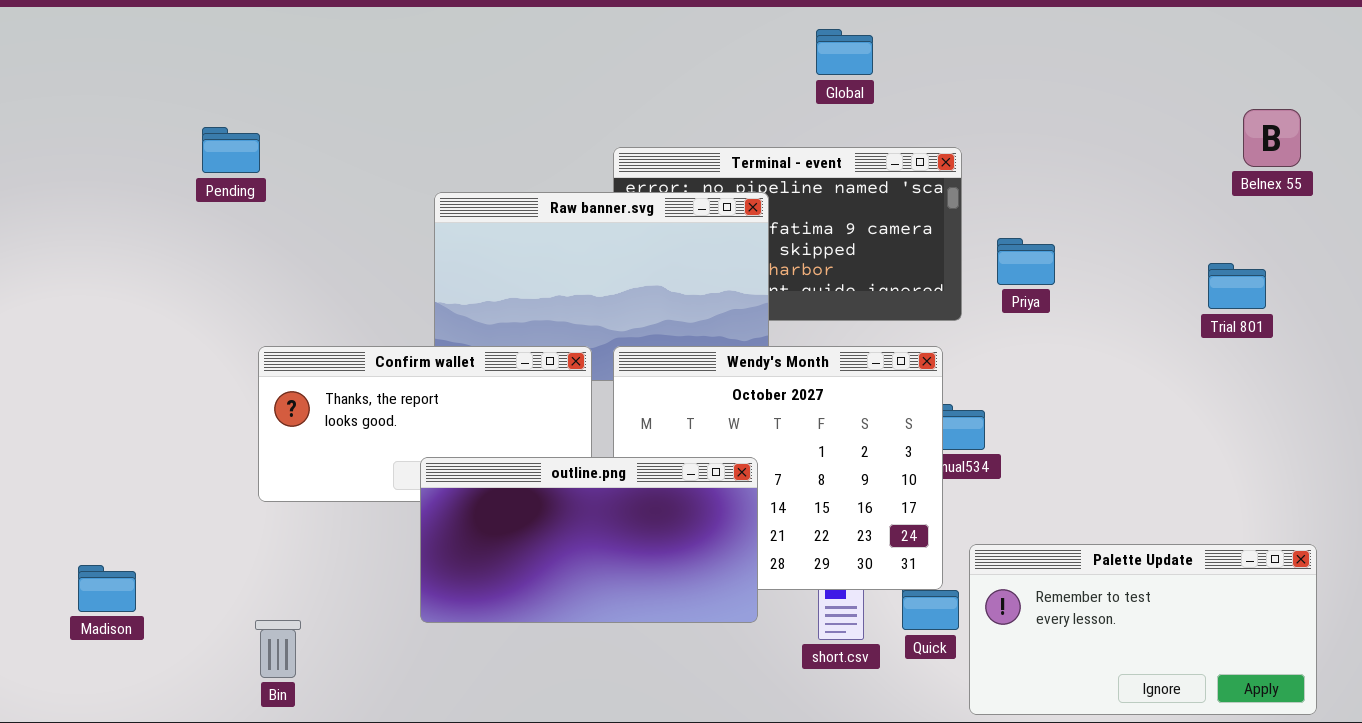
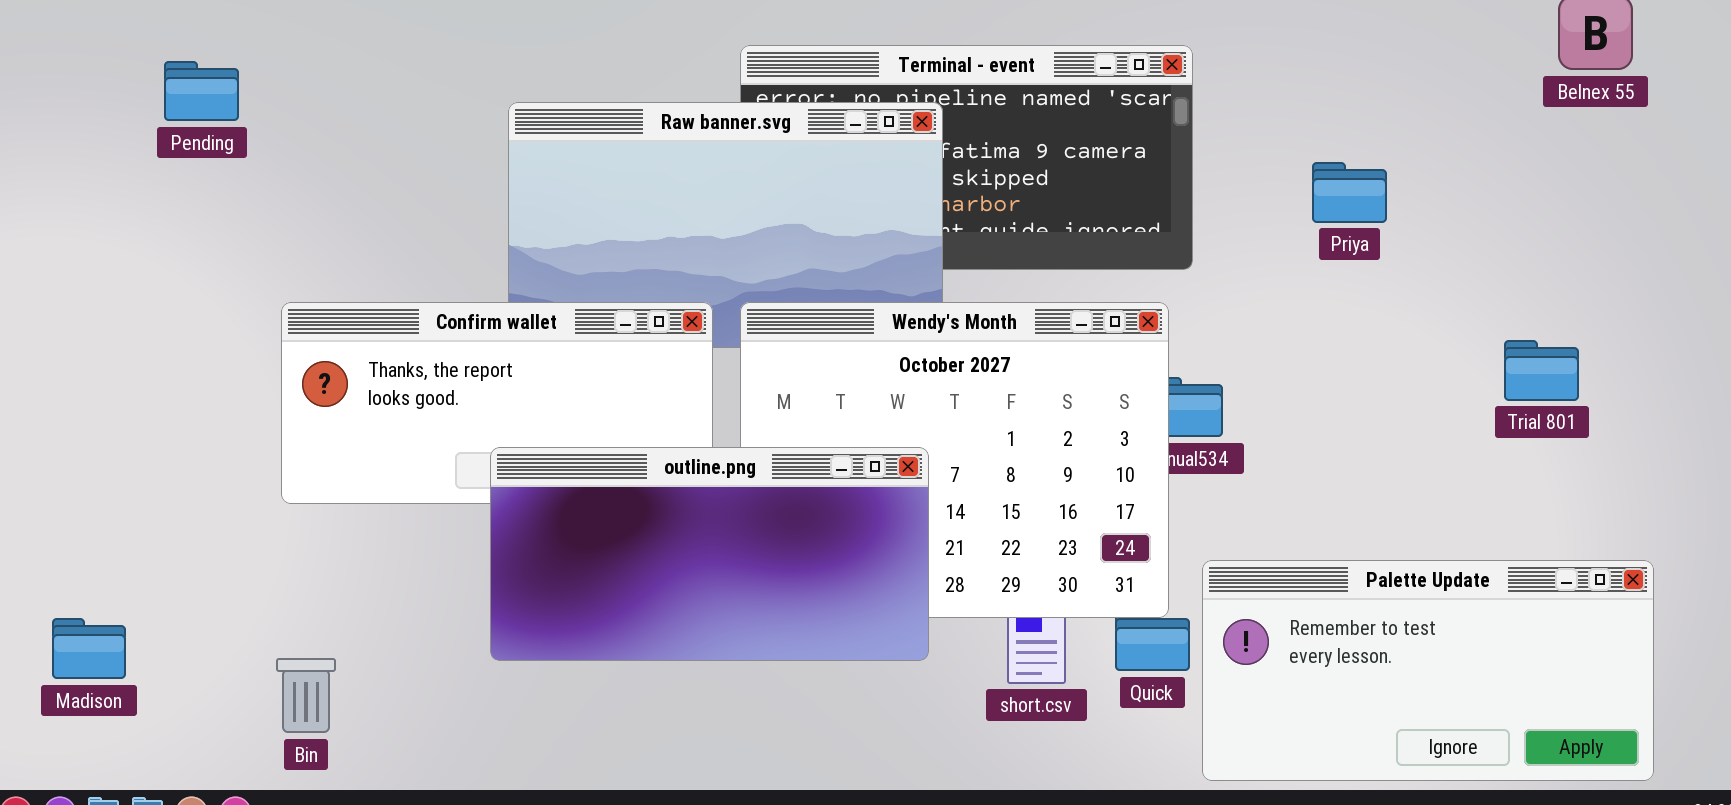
Pending: [202,127,260,173] -> [164,61,239,121], moved
Priya: [997,238,1055,285] -> [1312,162,1387,223], moved
Trial 801: [1208,263,1266,309] -> [1504,340,1579,401], moved
Madison: [78,565,136,612] -> [52,618,126,679], moved

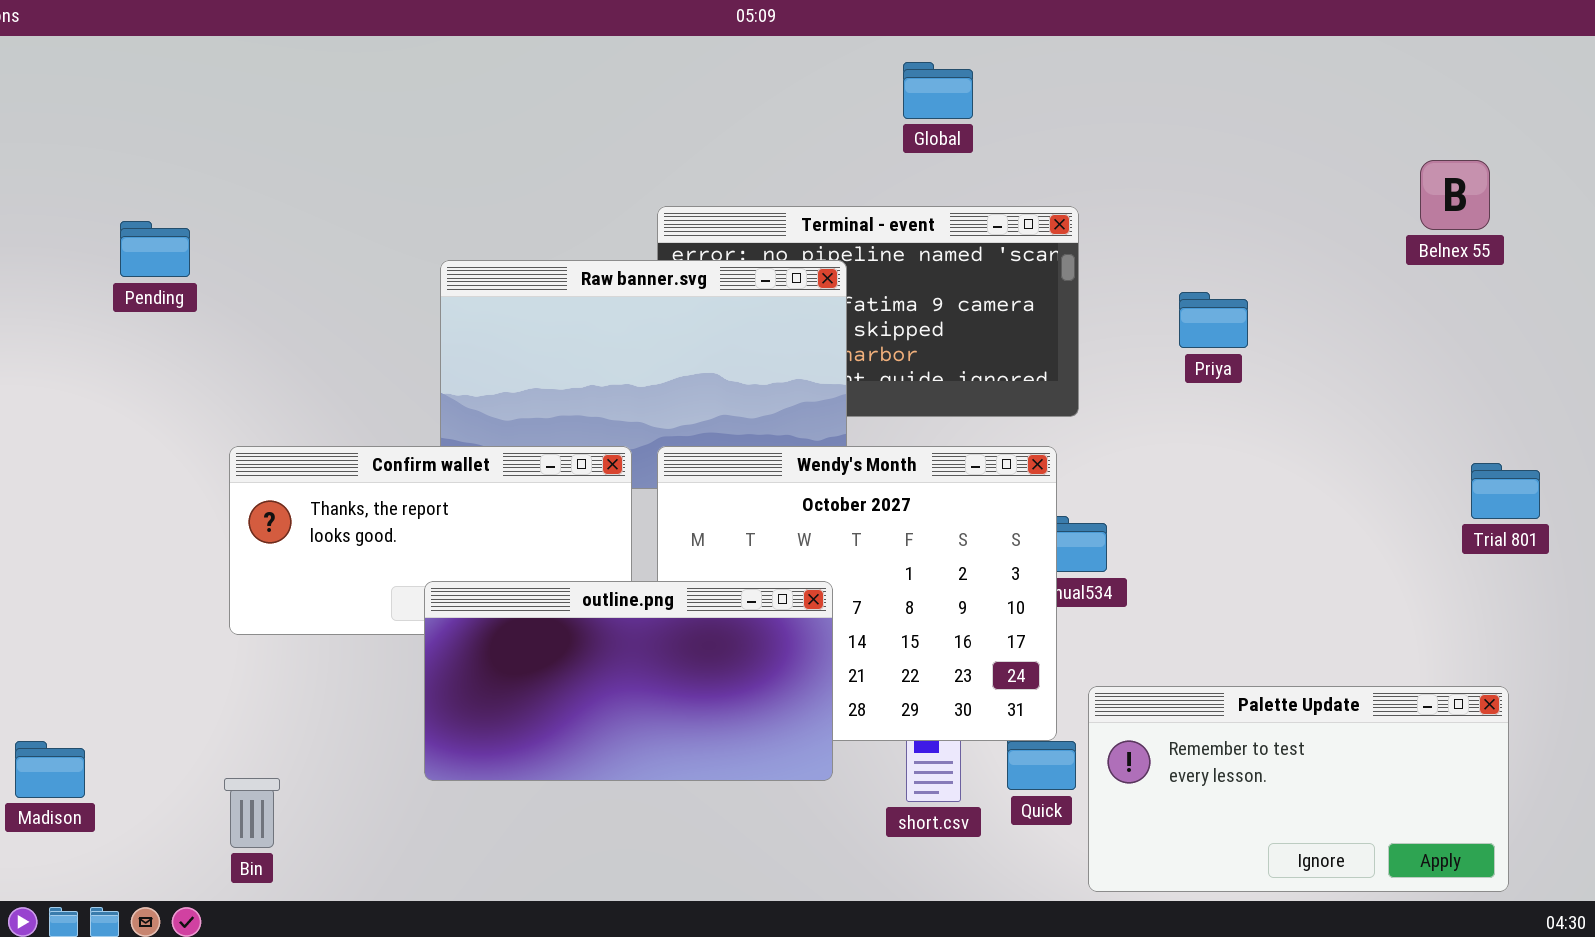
Priya: [1312,162,1387,223] -> [1179,292,1248,348], moved
Trial 801: [1504,340,1579,401] -> [1471,463,1540,519], moved

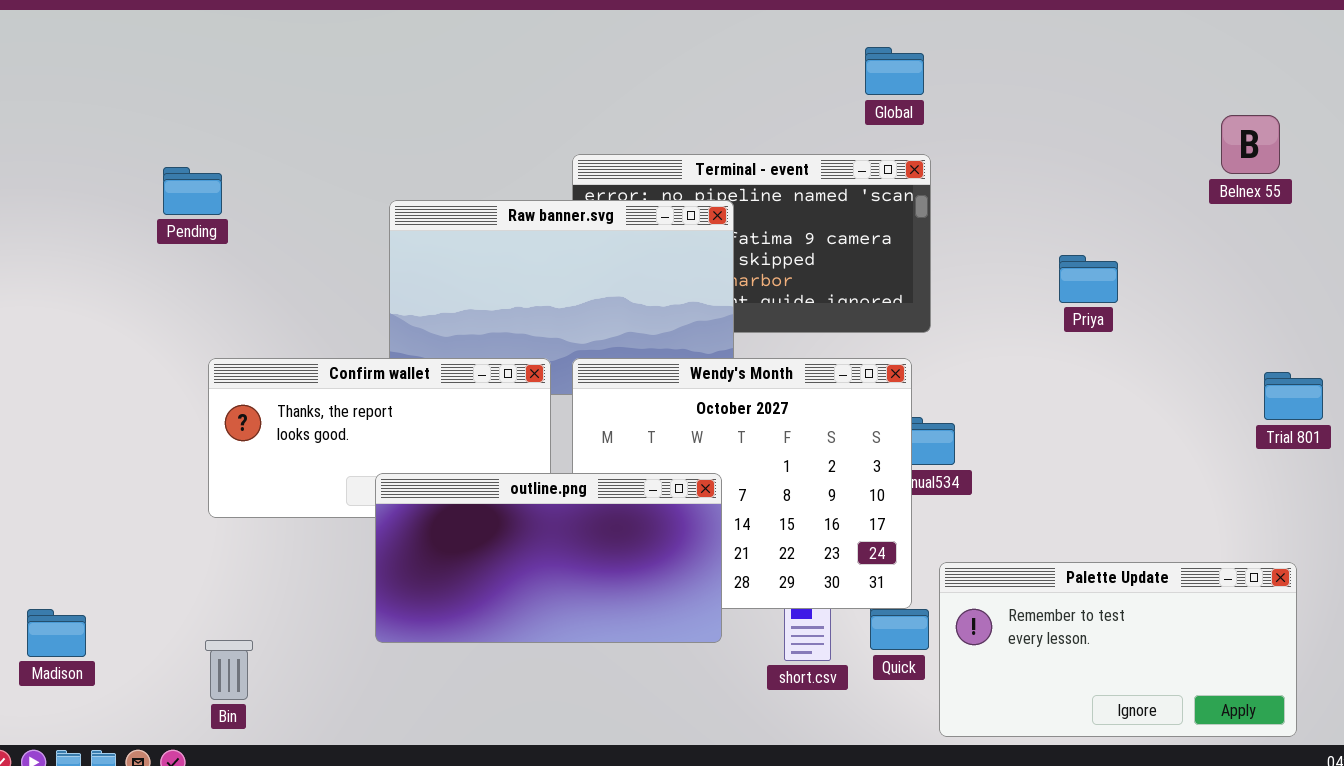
Global: [903,62,973,119] -> [865,47,924,95], moved
Pending: [120,221,190,277] -> [163,167,222,215], moved
Priya: [1179,292,1248,348] -> [1059,255,1118,303], moved

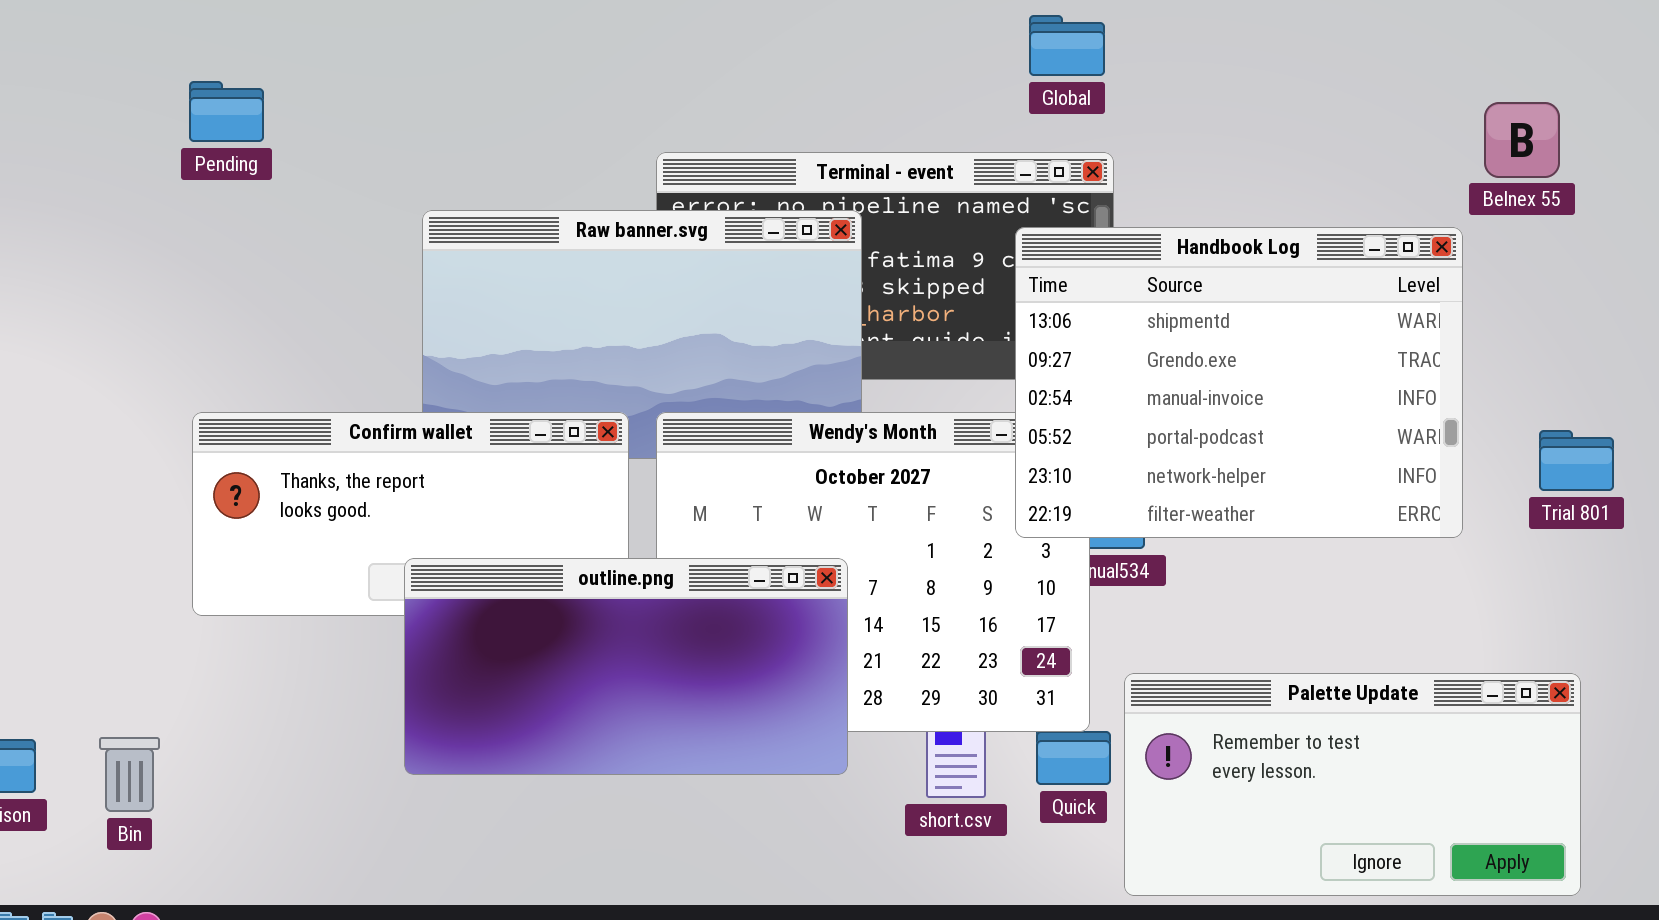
Pending: [163,167,222,215] -> [189,81,264,142], moved
Handbook Log: none -> [1015,227,1463,538], opened
Bin: [205,640,253,700] -> [99,737,160,812], moved

